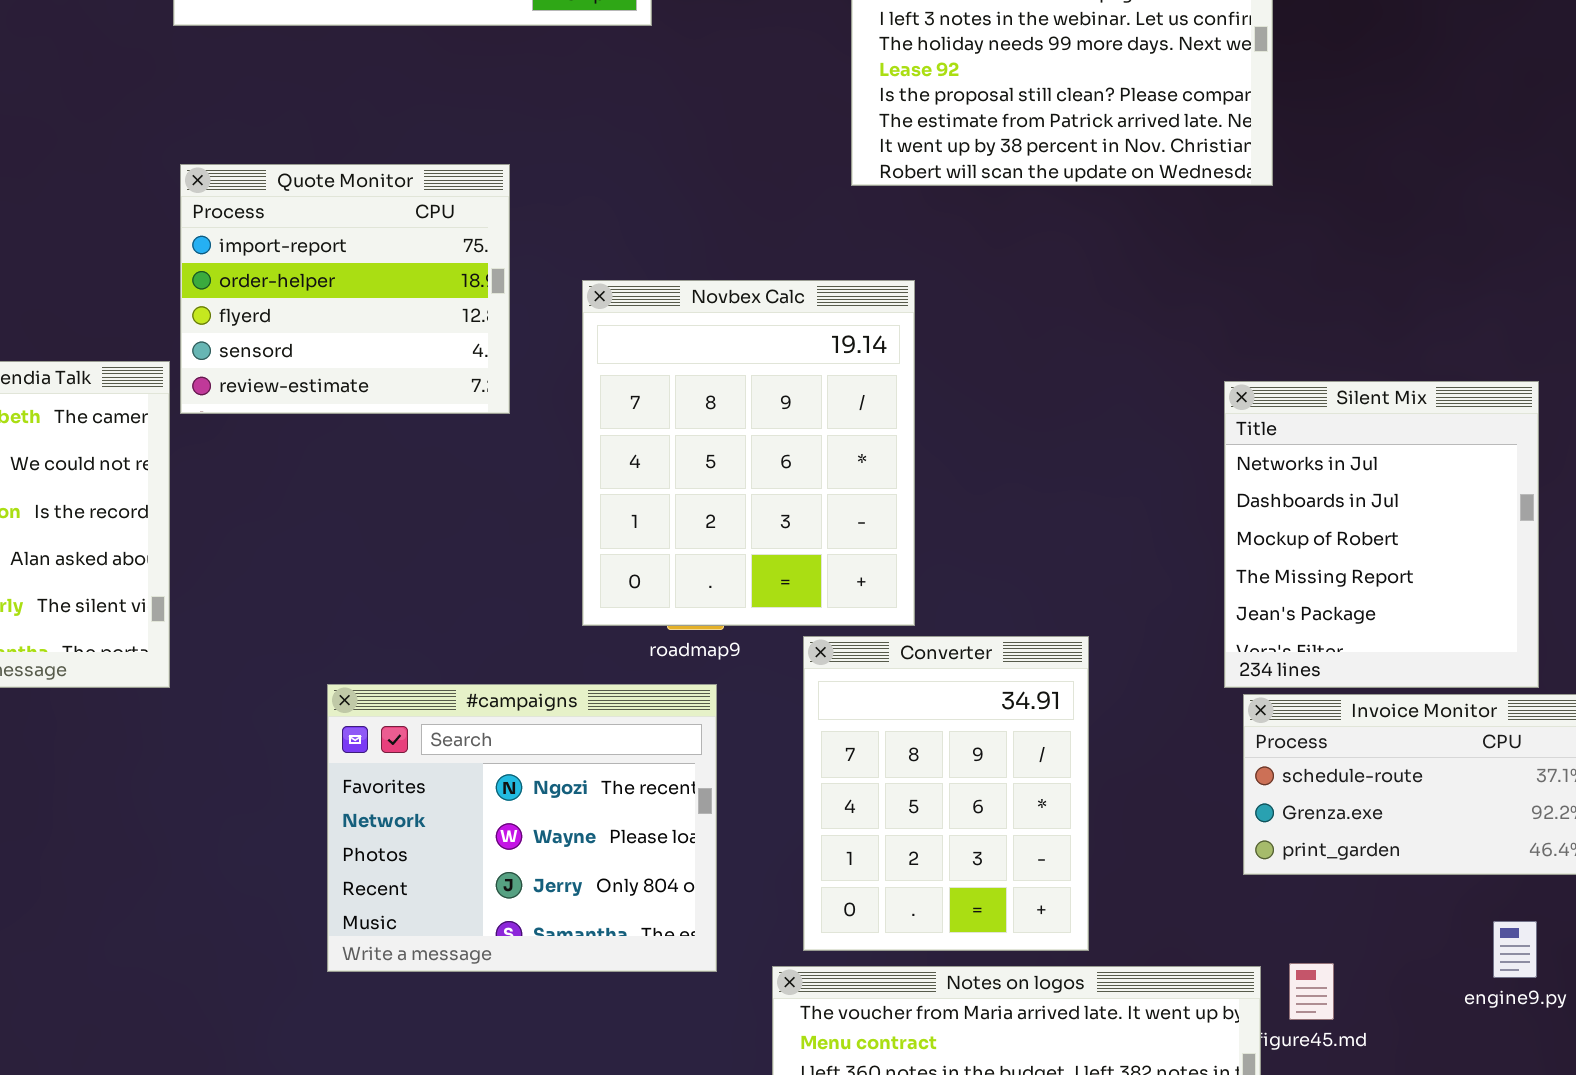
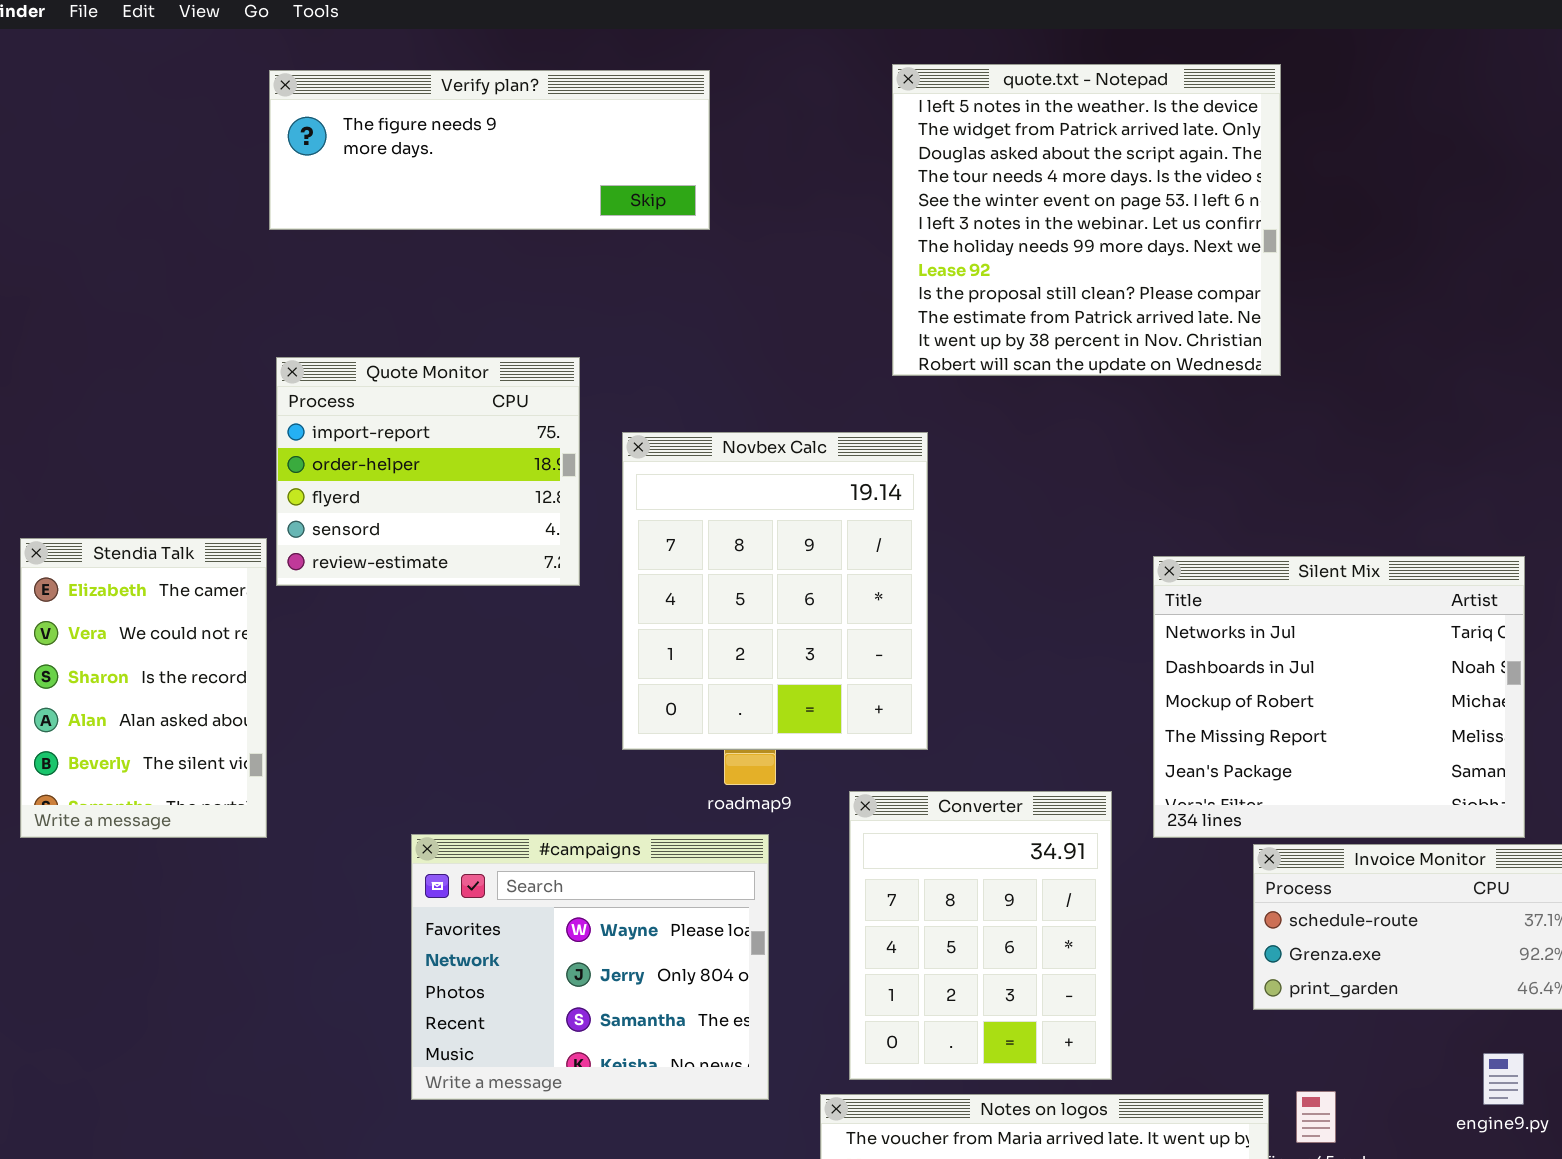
Novbex Calc: [582,280,915,626] -> [622,432,928,750], moved
Silent Mix: [1224,381,1539,688] -> [1153,556,1525,838], resized
#campaigns: [327,684,717,972] -> [411,834,769,1100], scrolled down 1 row

